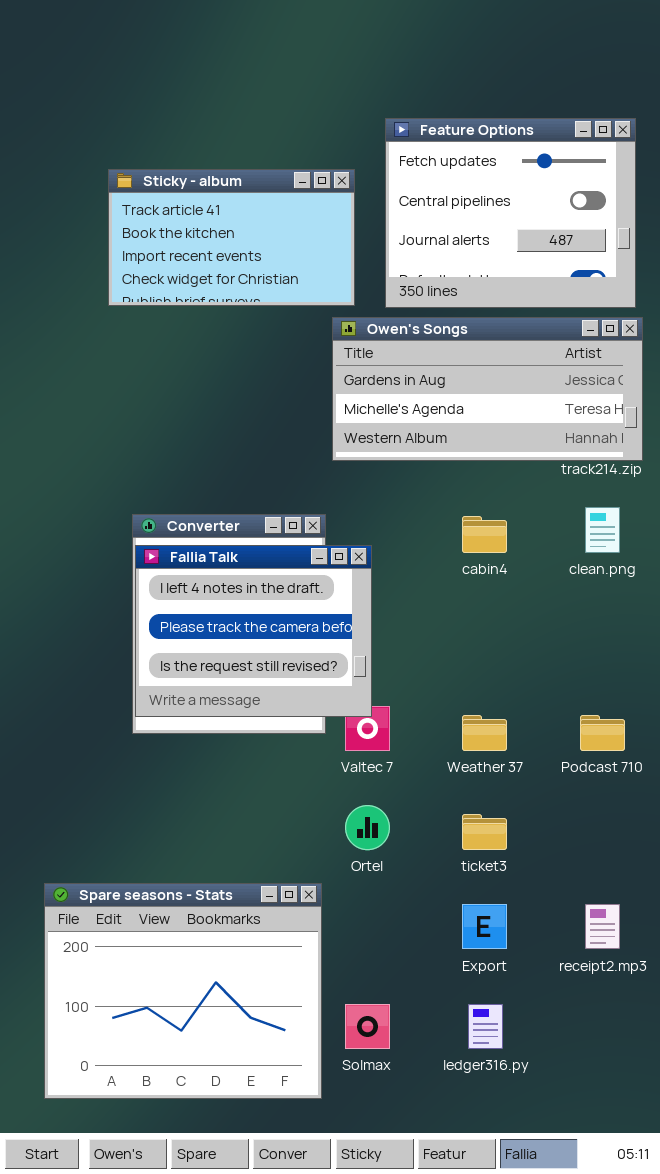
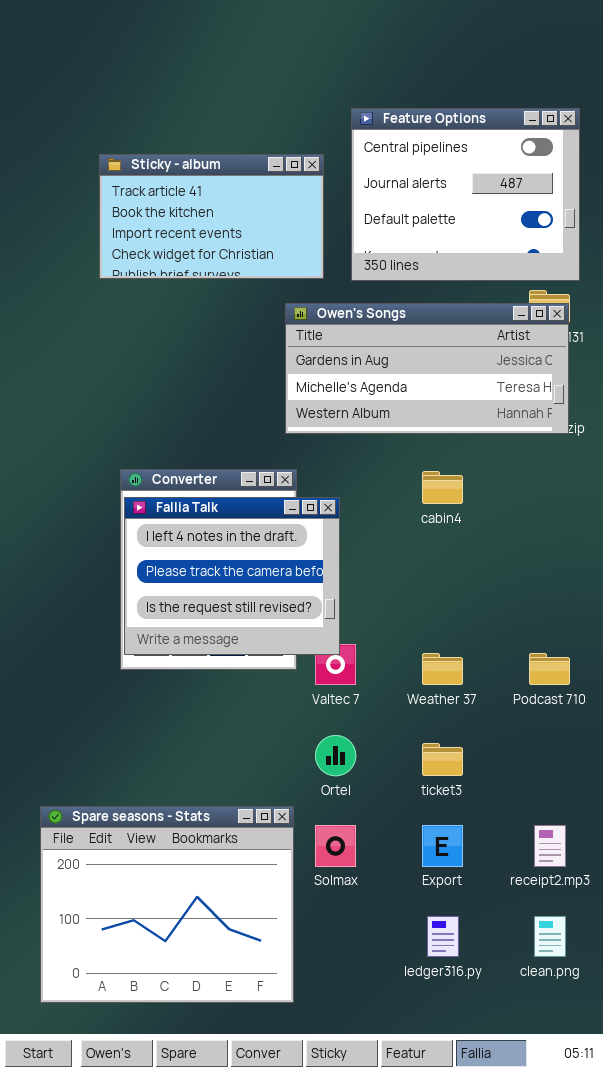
Feature Options: [385,118,636,308] -> [351,108,580,281], scrolled down 1 row
Owen's Songs: [332,317,643,461] -> [285,303,569,434], moved
clean.png: [585,507,620,553] -> [534,916,566,957], moved
Solmax: [345,1004,390,1049] -> [315,825,356,867], moved

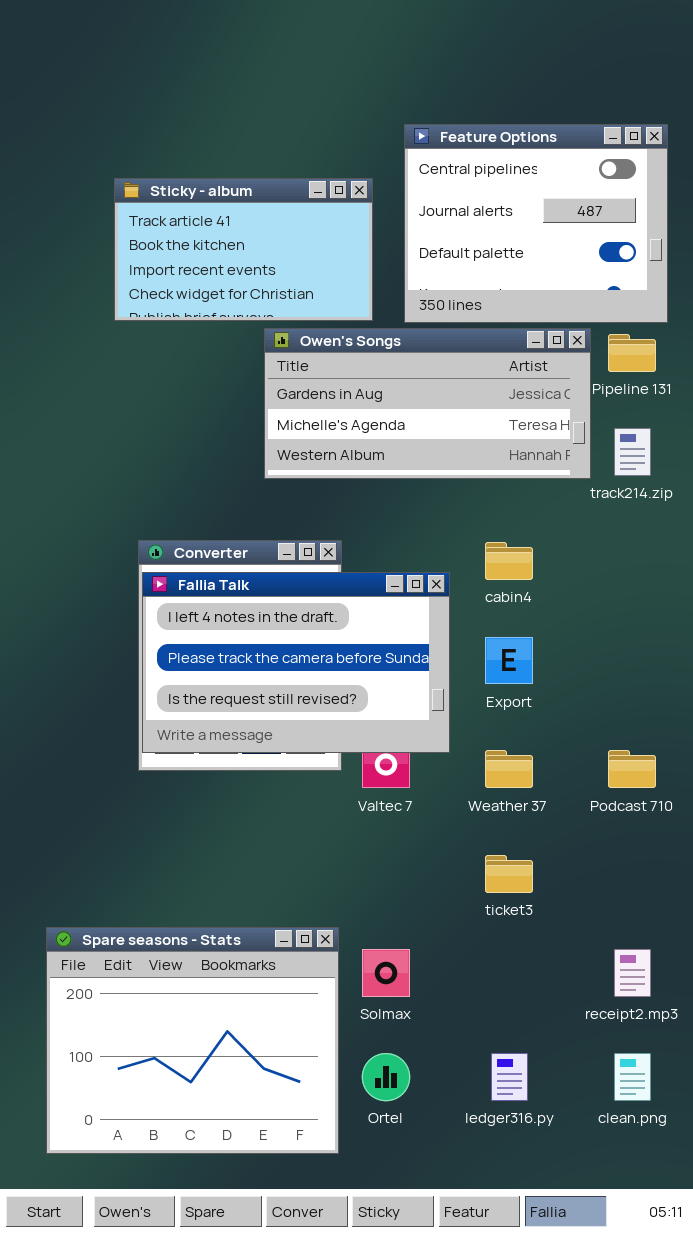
Owen's Songs: [285,303,569,434] -> [264,328,591,479], moved
Fallia Talk: [124,497,340,655] -> [142,572,450,753], resized
Ortel: [315,735,356,776] -> [362,1053,410,1101], moved
Export: [422,825,463,867] -> [485,637,533,684], moved

